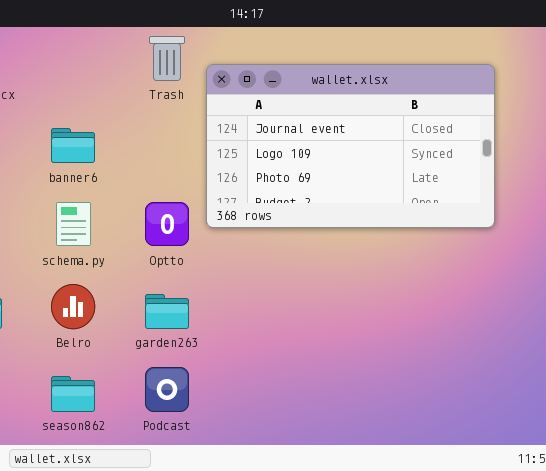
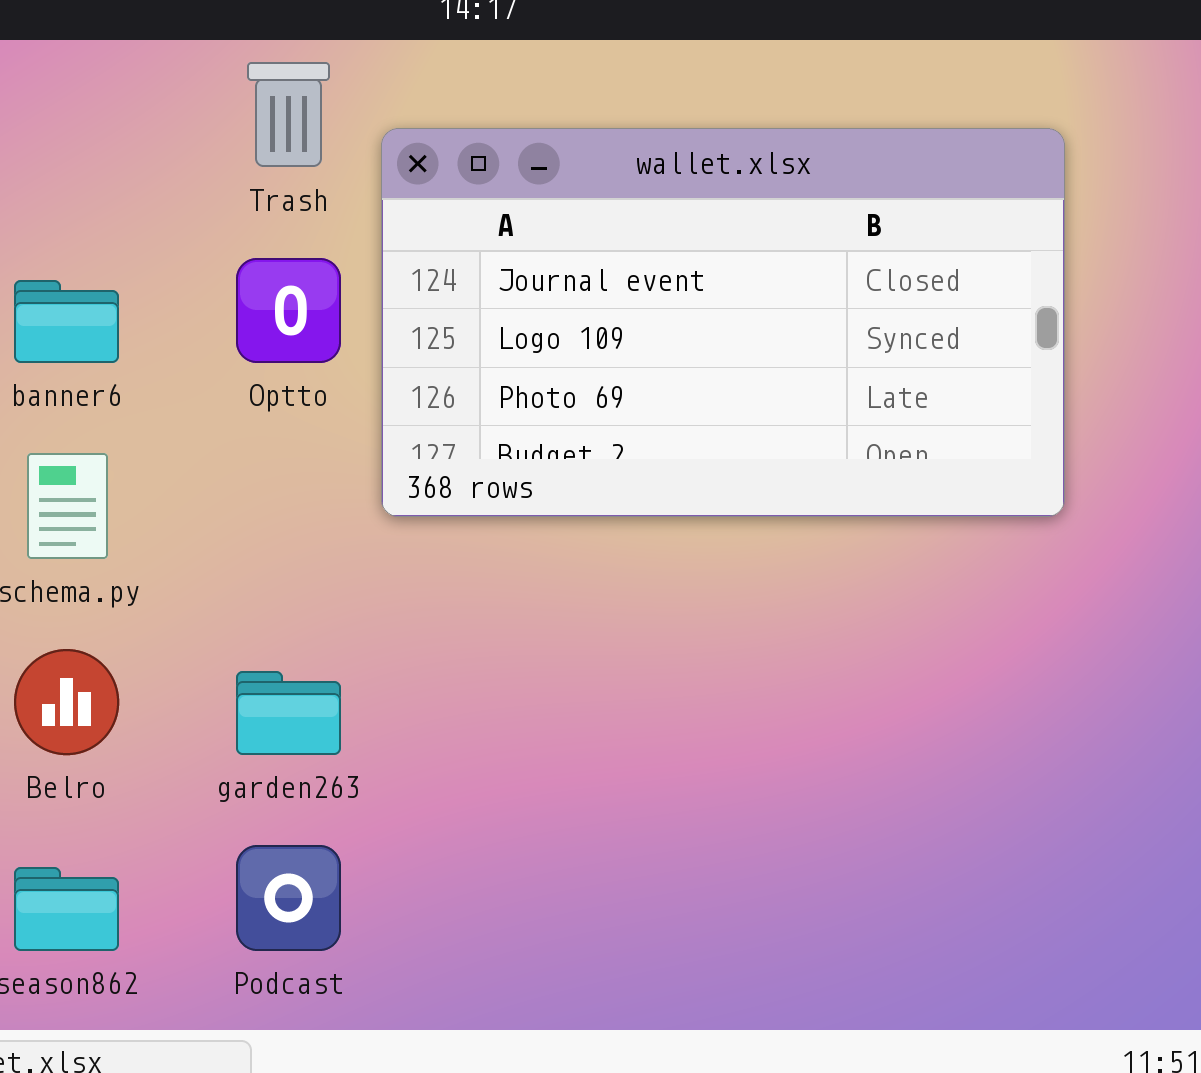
Optto: [145,202,189,246] -> [236,258,341,363], moved

